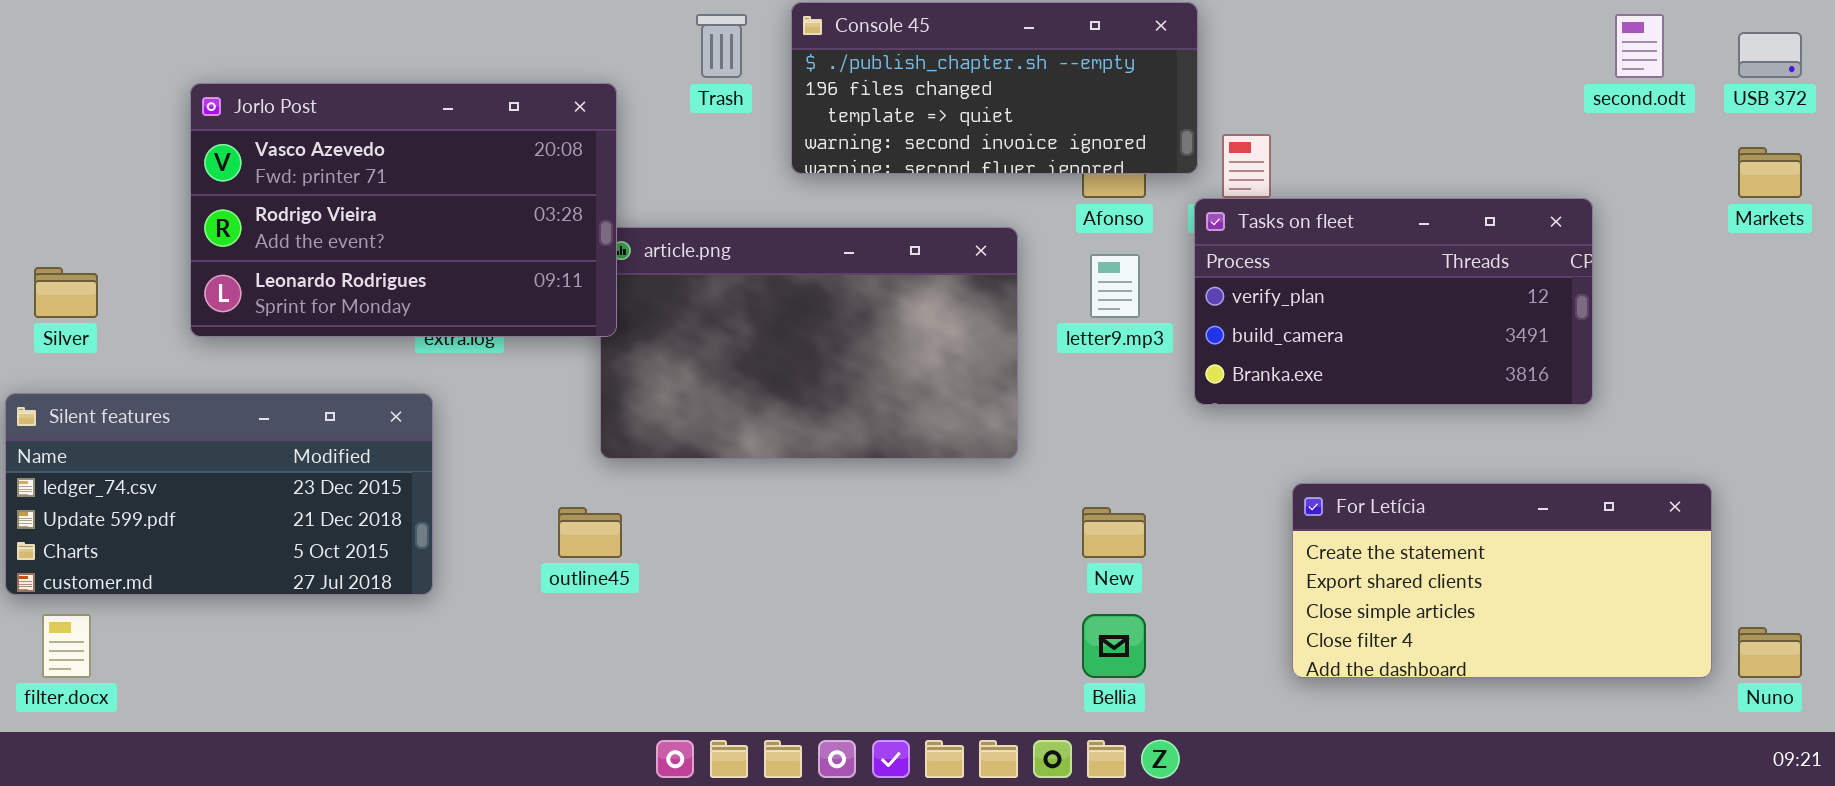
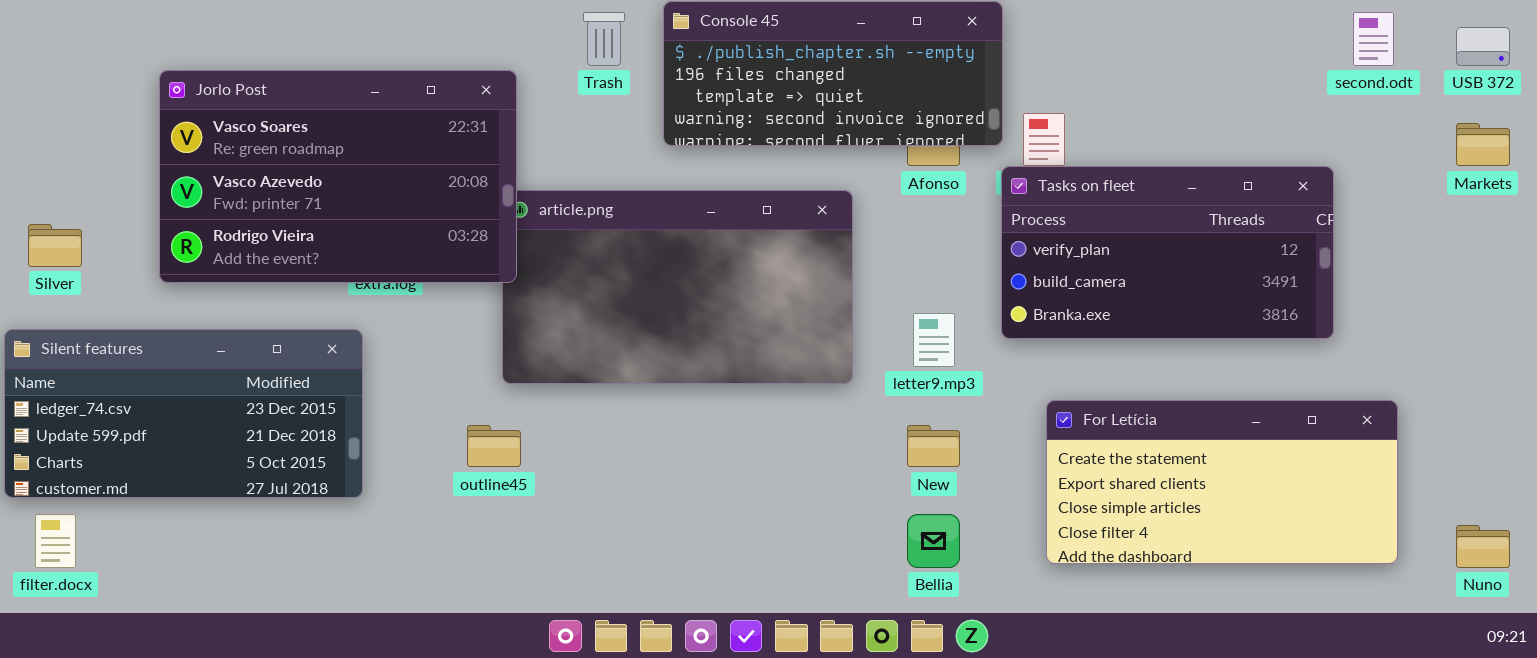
Jorlo Post: [190,83,617,337] -> [159,70,517,283], scrolled up 1 row
letter9.mp3: [1090,254,1140,318] -> [913,313,955,367], moved
For Letícia: [1292,483,1712,678] -> [1046,400,1398,564], moved

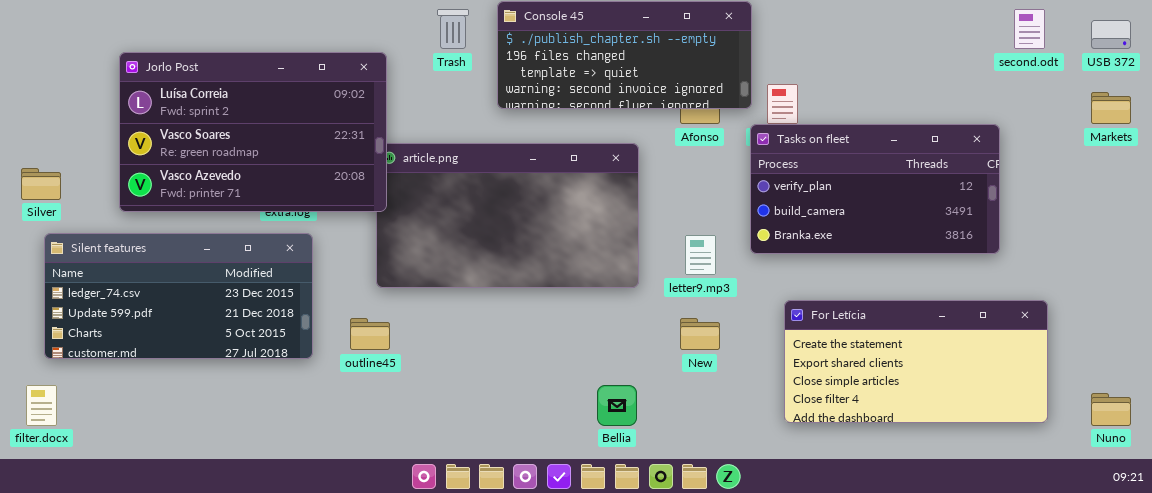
Jorlo Post: [159,70,517,283] -> [119,52,387,212], scrolled up 1 row
Silent features: [4,329,363,498] -> [44,233,313,359], moved
Bellia: [907,514,960,568] -> [597,385,637,426], moved

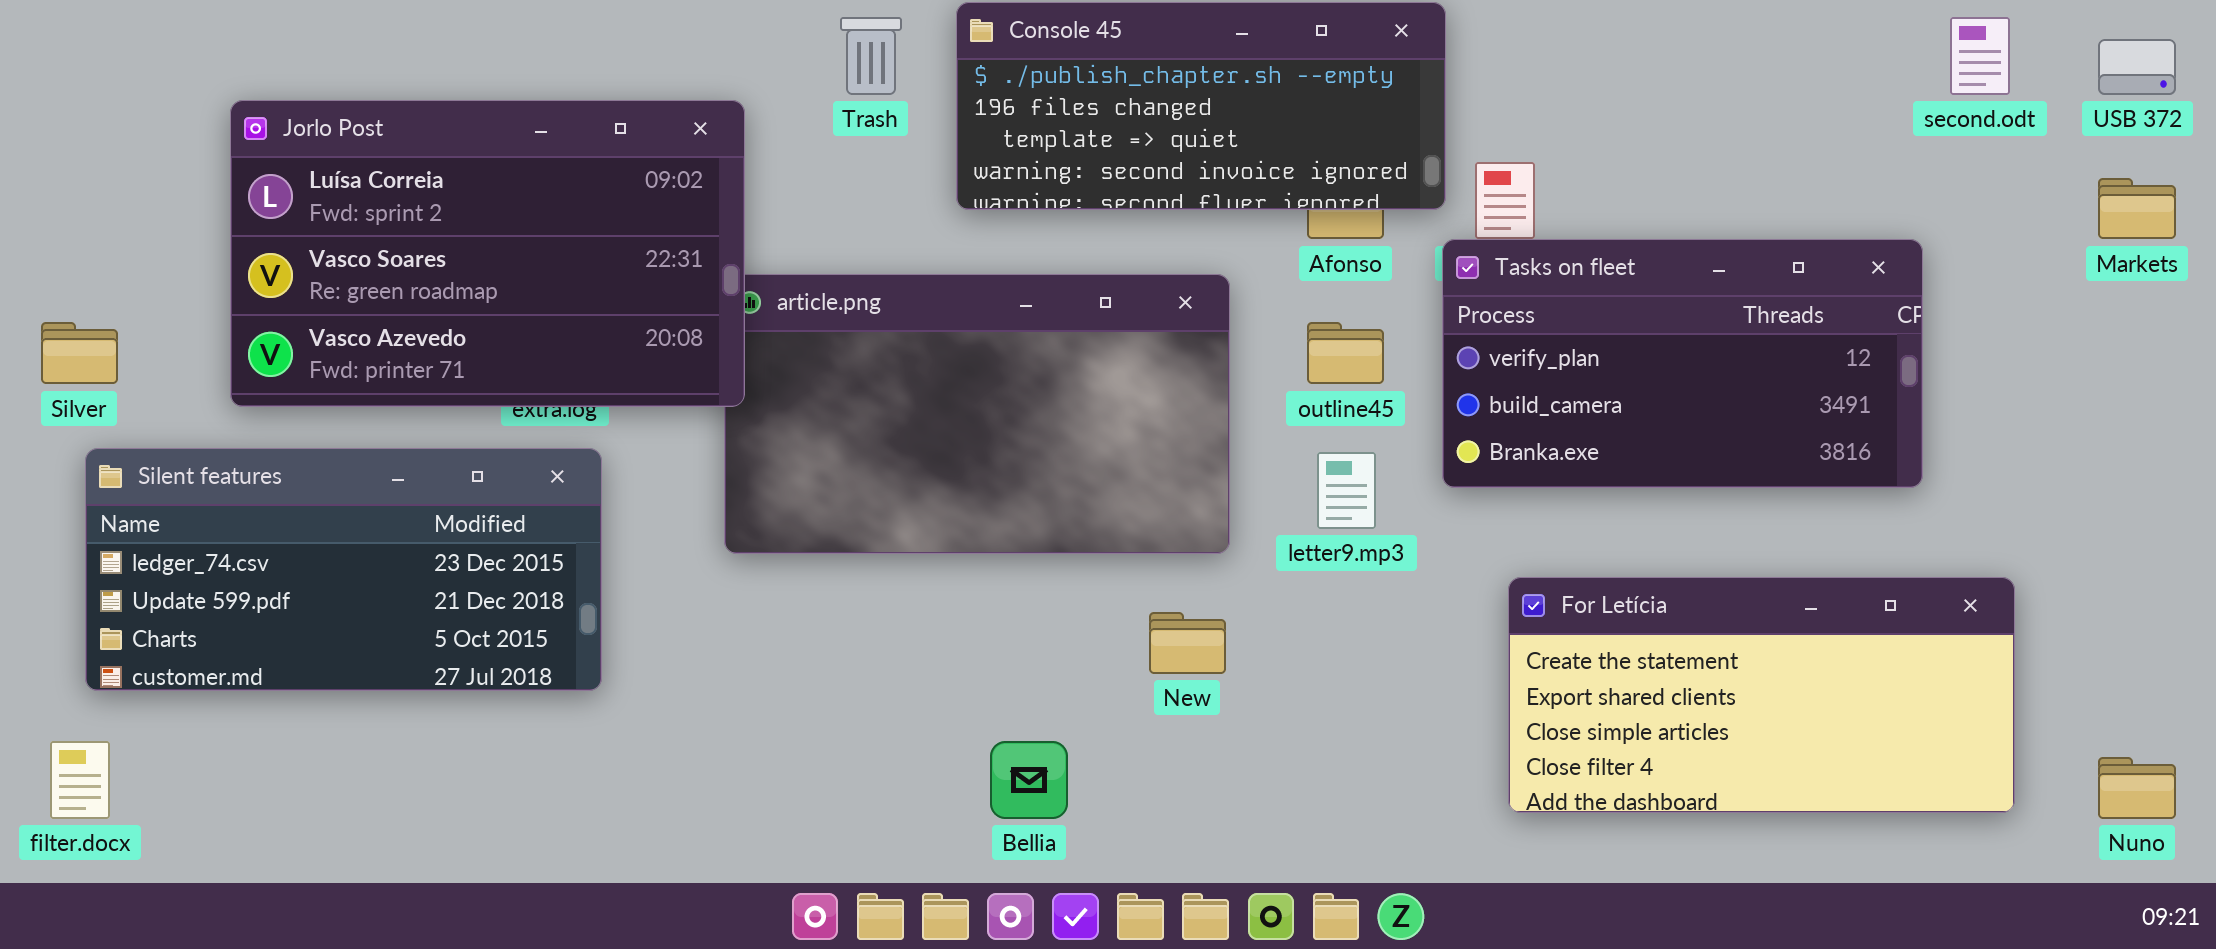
outline45: [350,318,390,350] -> [1307,322,1384,384], moved
New: [680,318,720,350] -> [1149,612,1226,674], moved
Bellia: [597,385,637,426] -> [990,741,1068,819], moved

